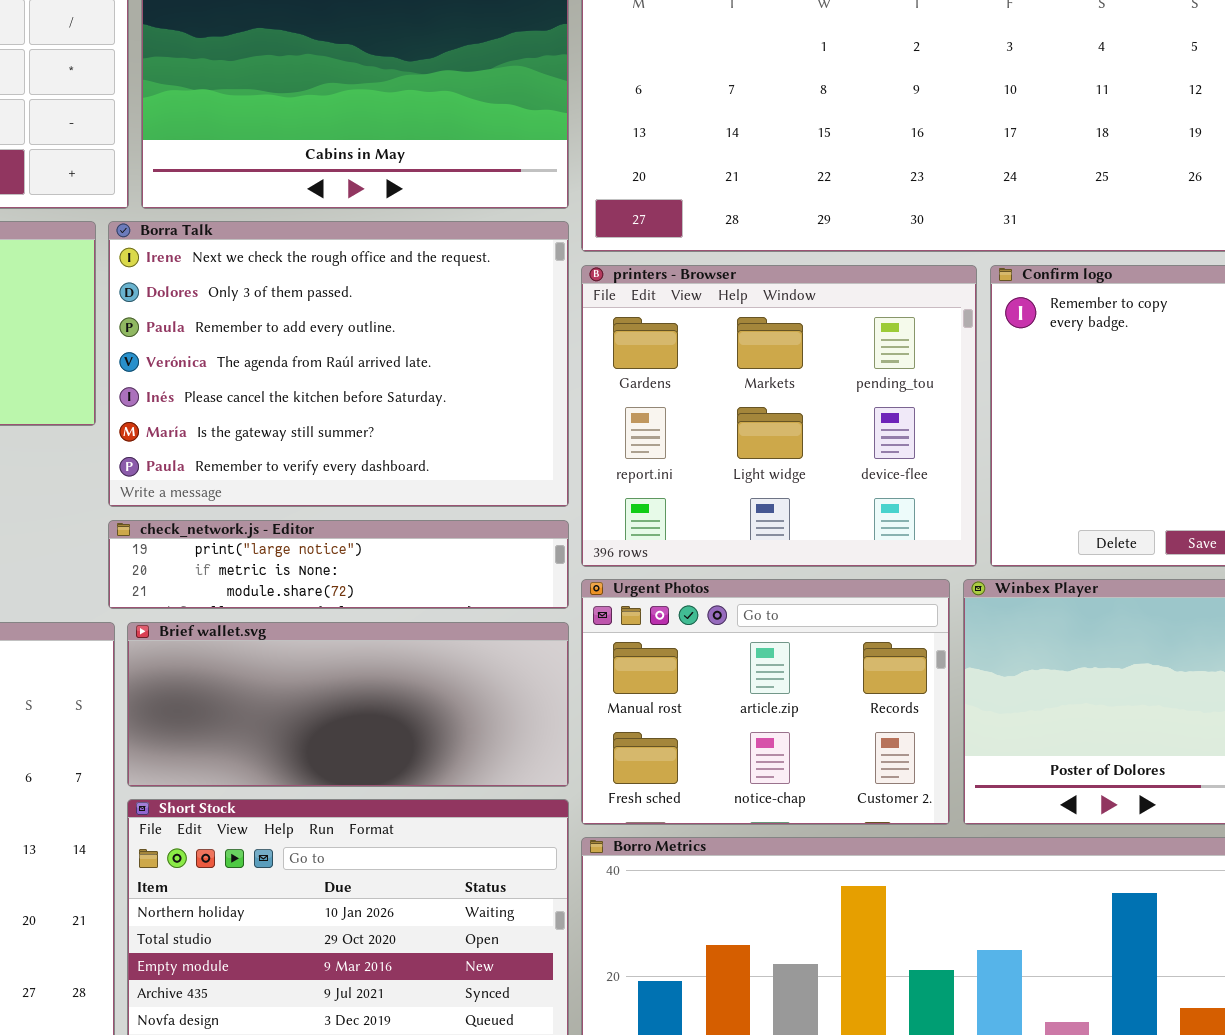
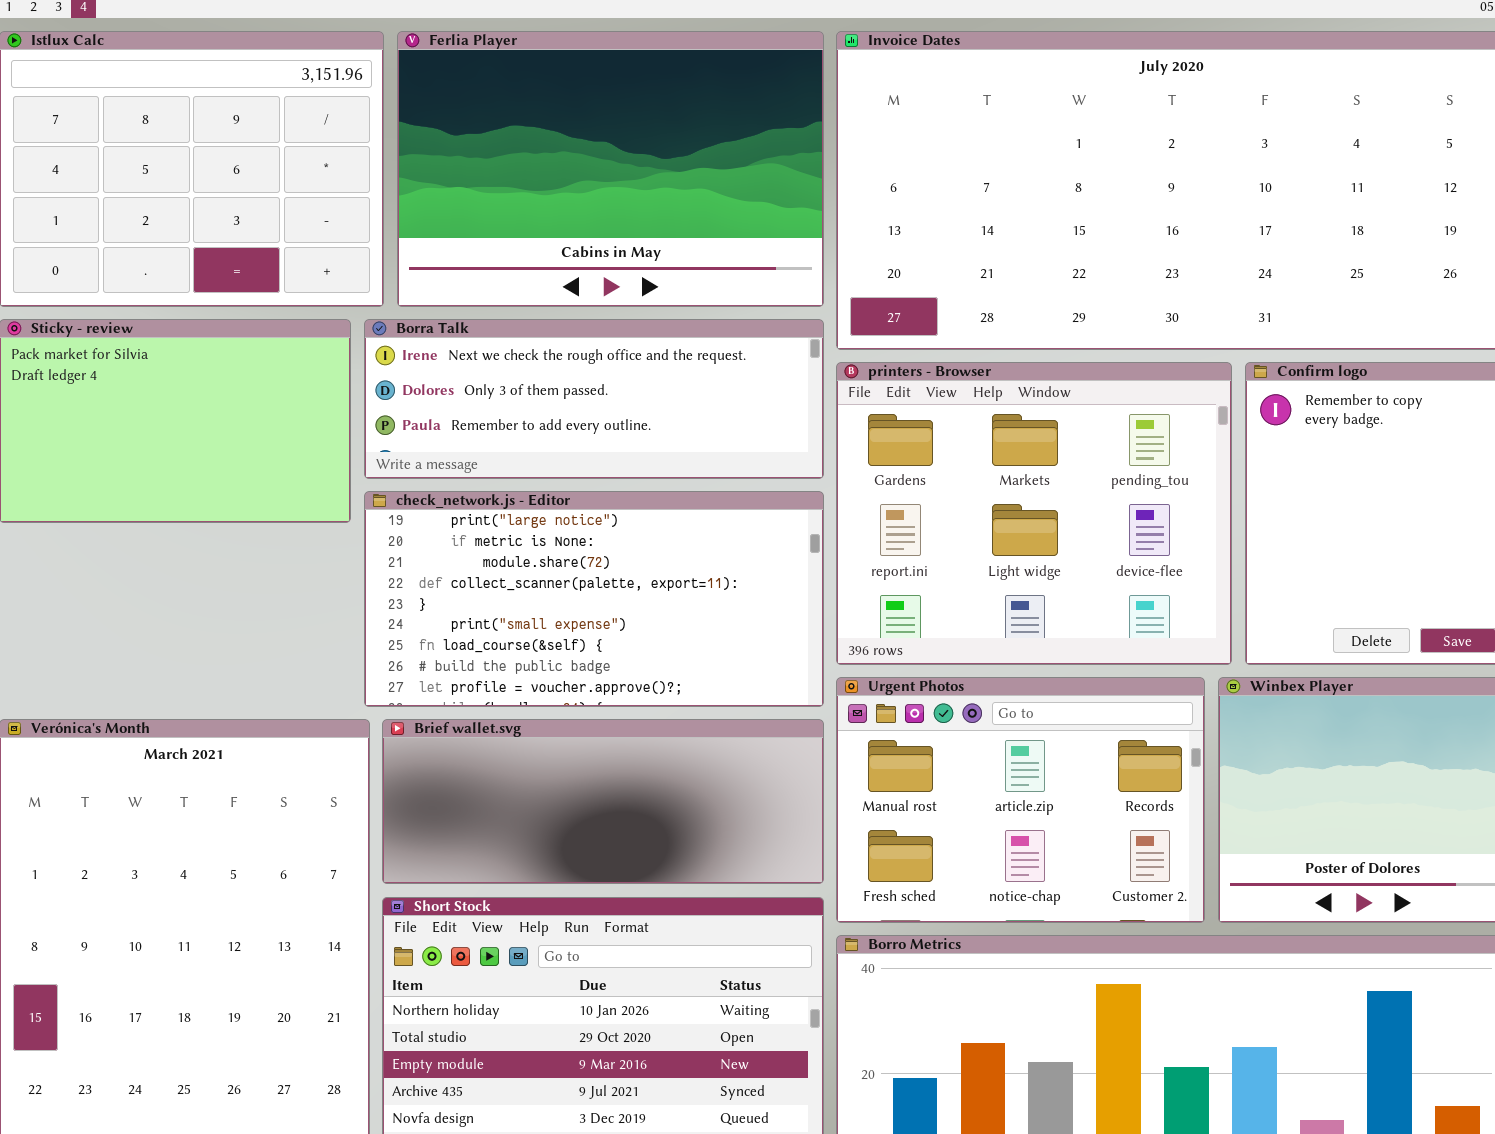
Borra Talk: [108,221,569,507] -> [364,319,824,479], resized
check_network.js - Editor: [108,520,569,609] -> [364,491,824,707], resized

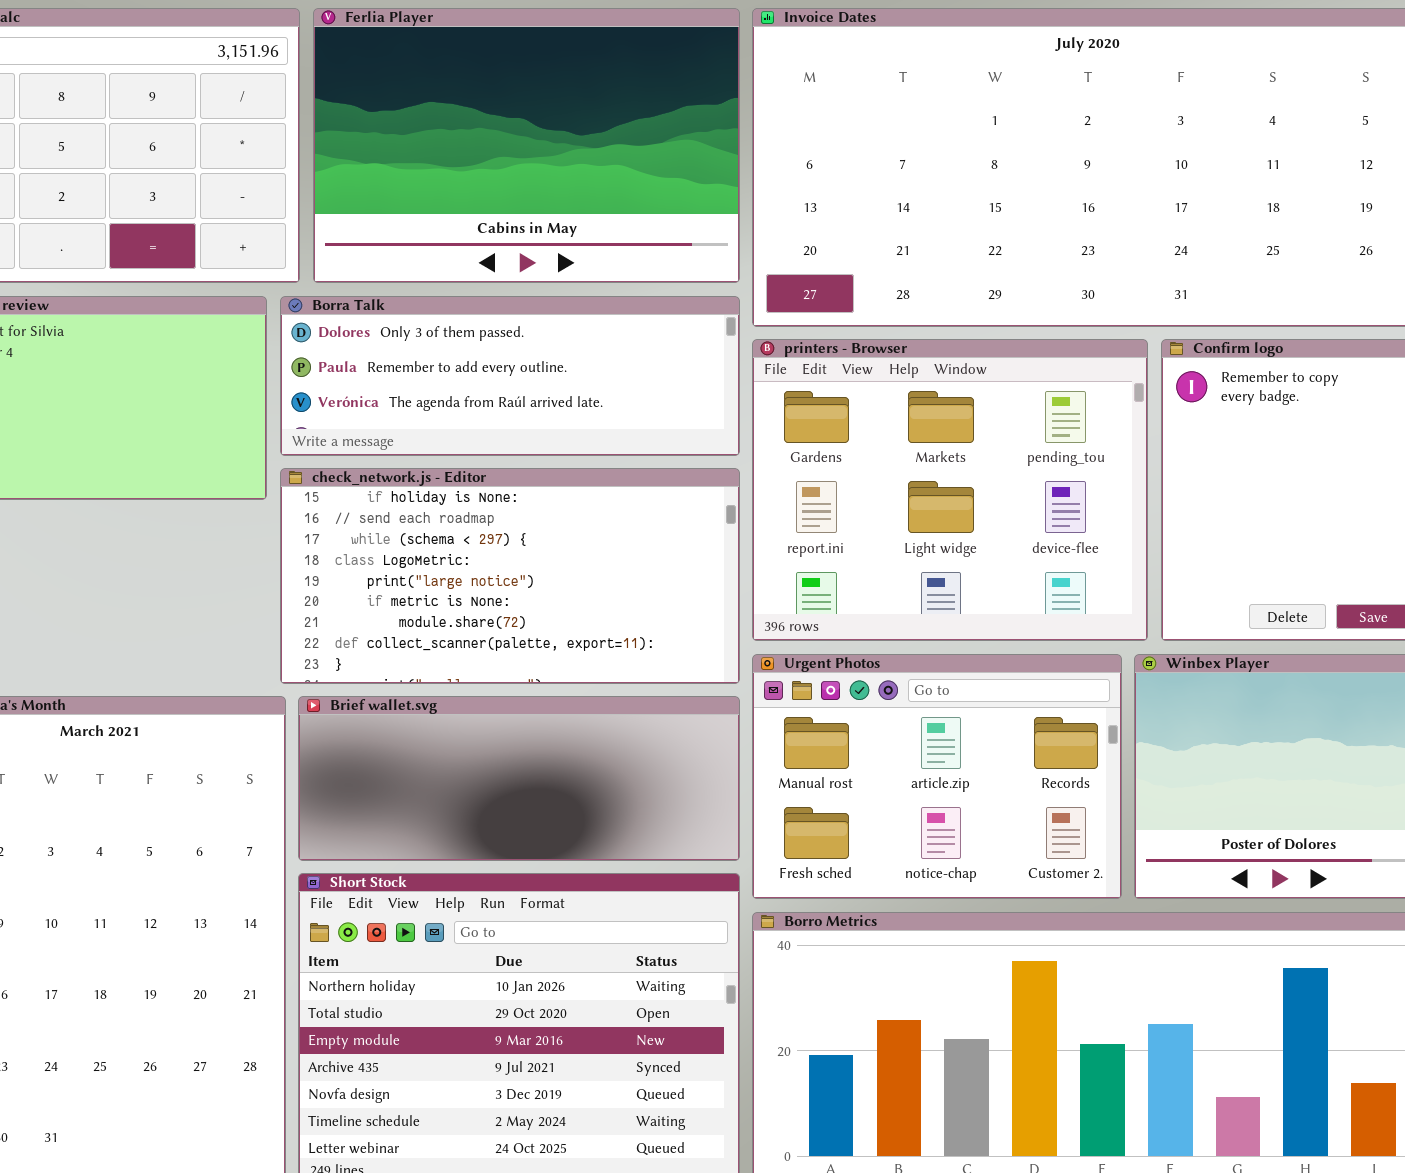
Borra Talk: [364,319,824,479] -> [280,296,740,456], scrolled down 1 row
check_network.js - Editor: [364,491,824,707] -> [280,468,740,684], scrolled up 4 rows

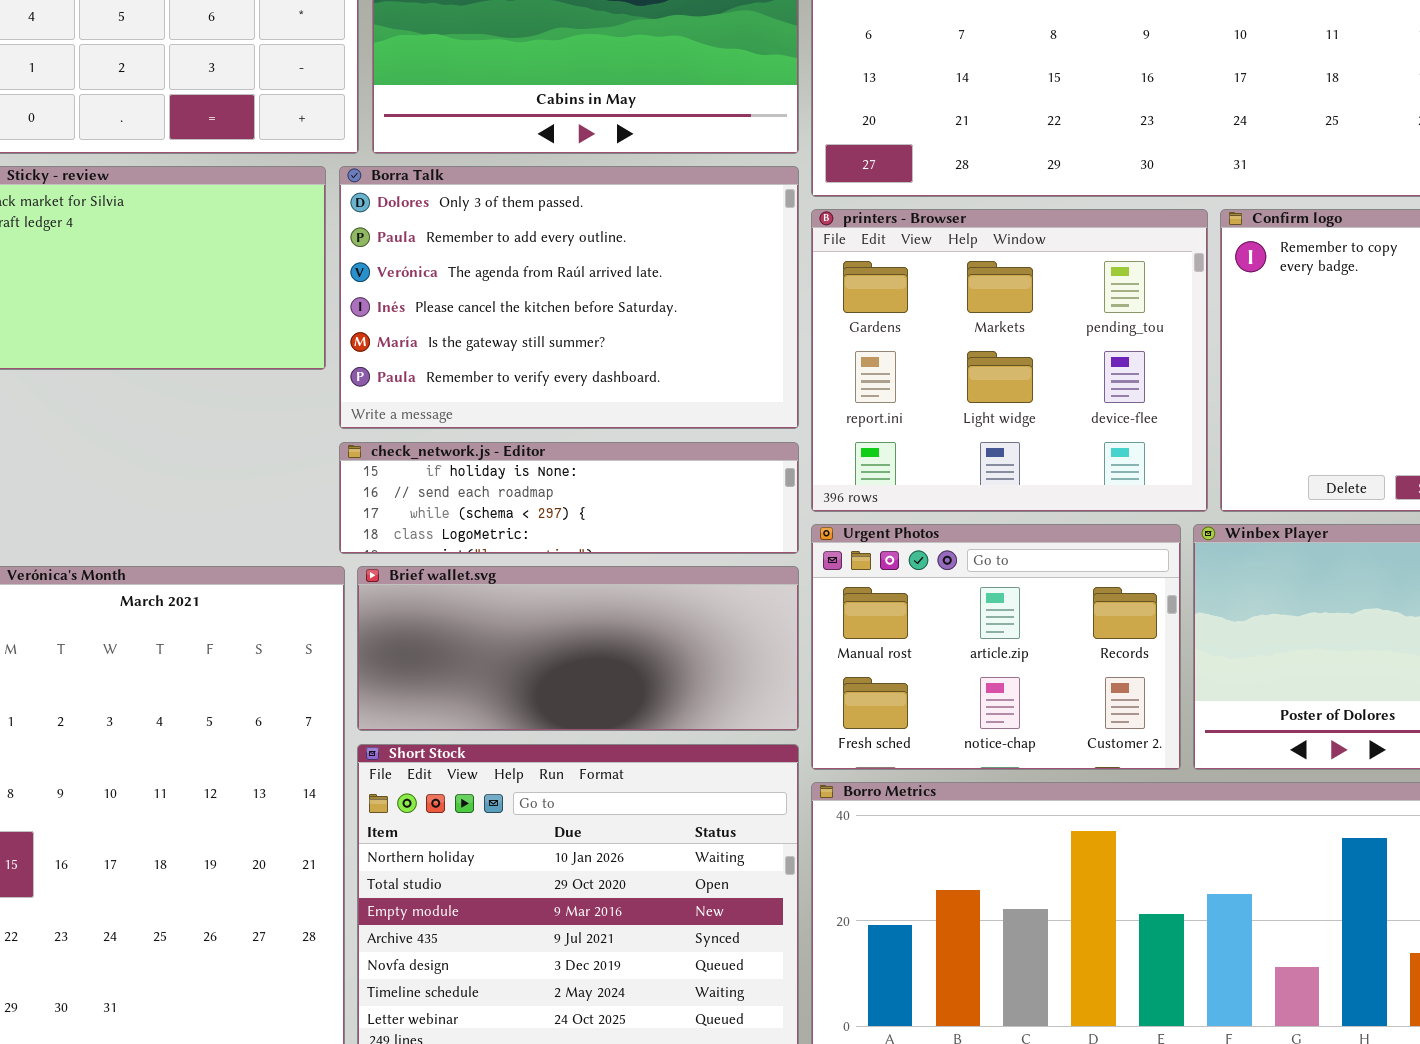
Borra Talk: [280,296,740,456] -> [339,166,799,429], resized
check_network.js - Editor: [280,468,740,684] -> [339,442,799,554], resized

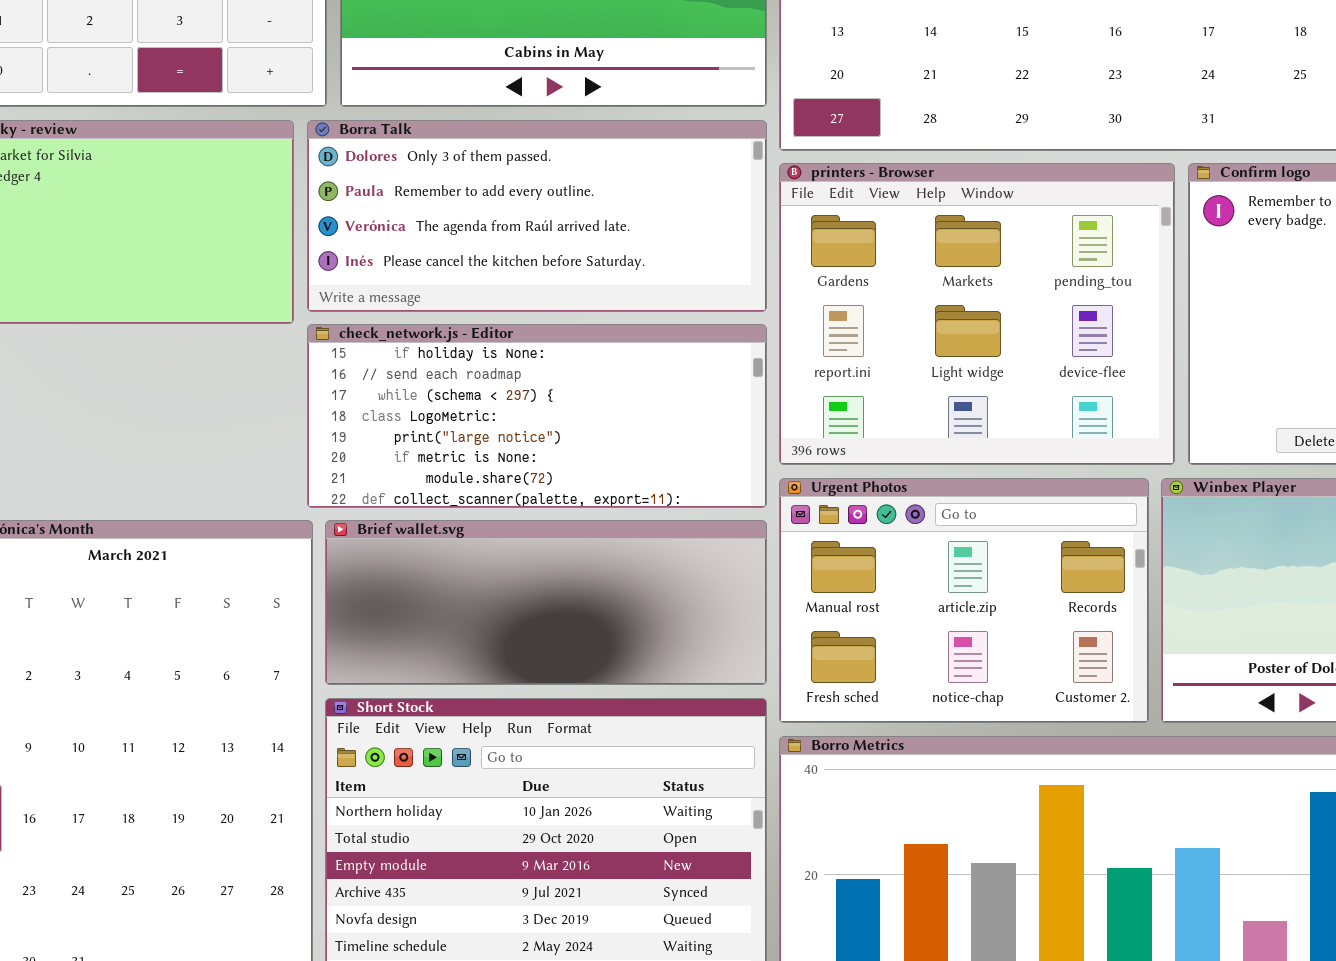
Borra Talk: [339,166,799,429] -> [307,120,767,312], resized
check_network.js - Editor: [339,442,799,554] -> [307,324,767,508], resized

